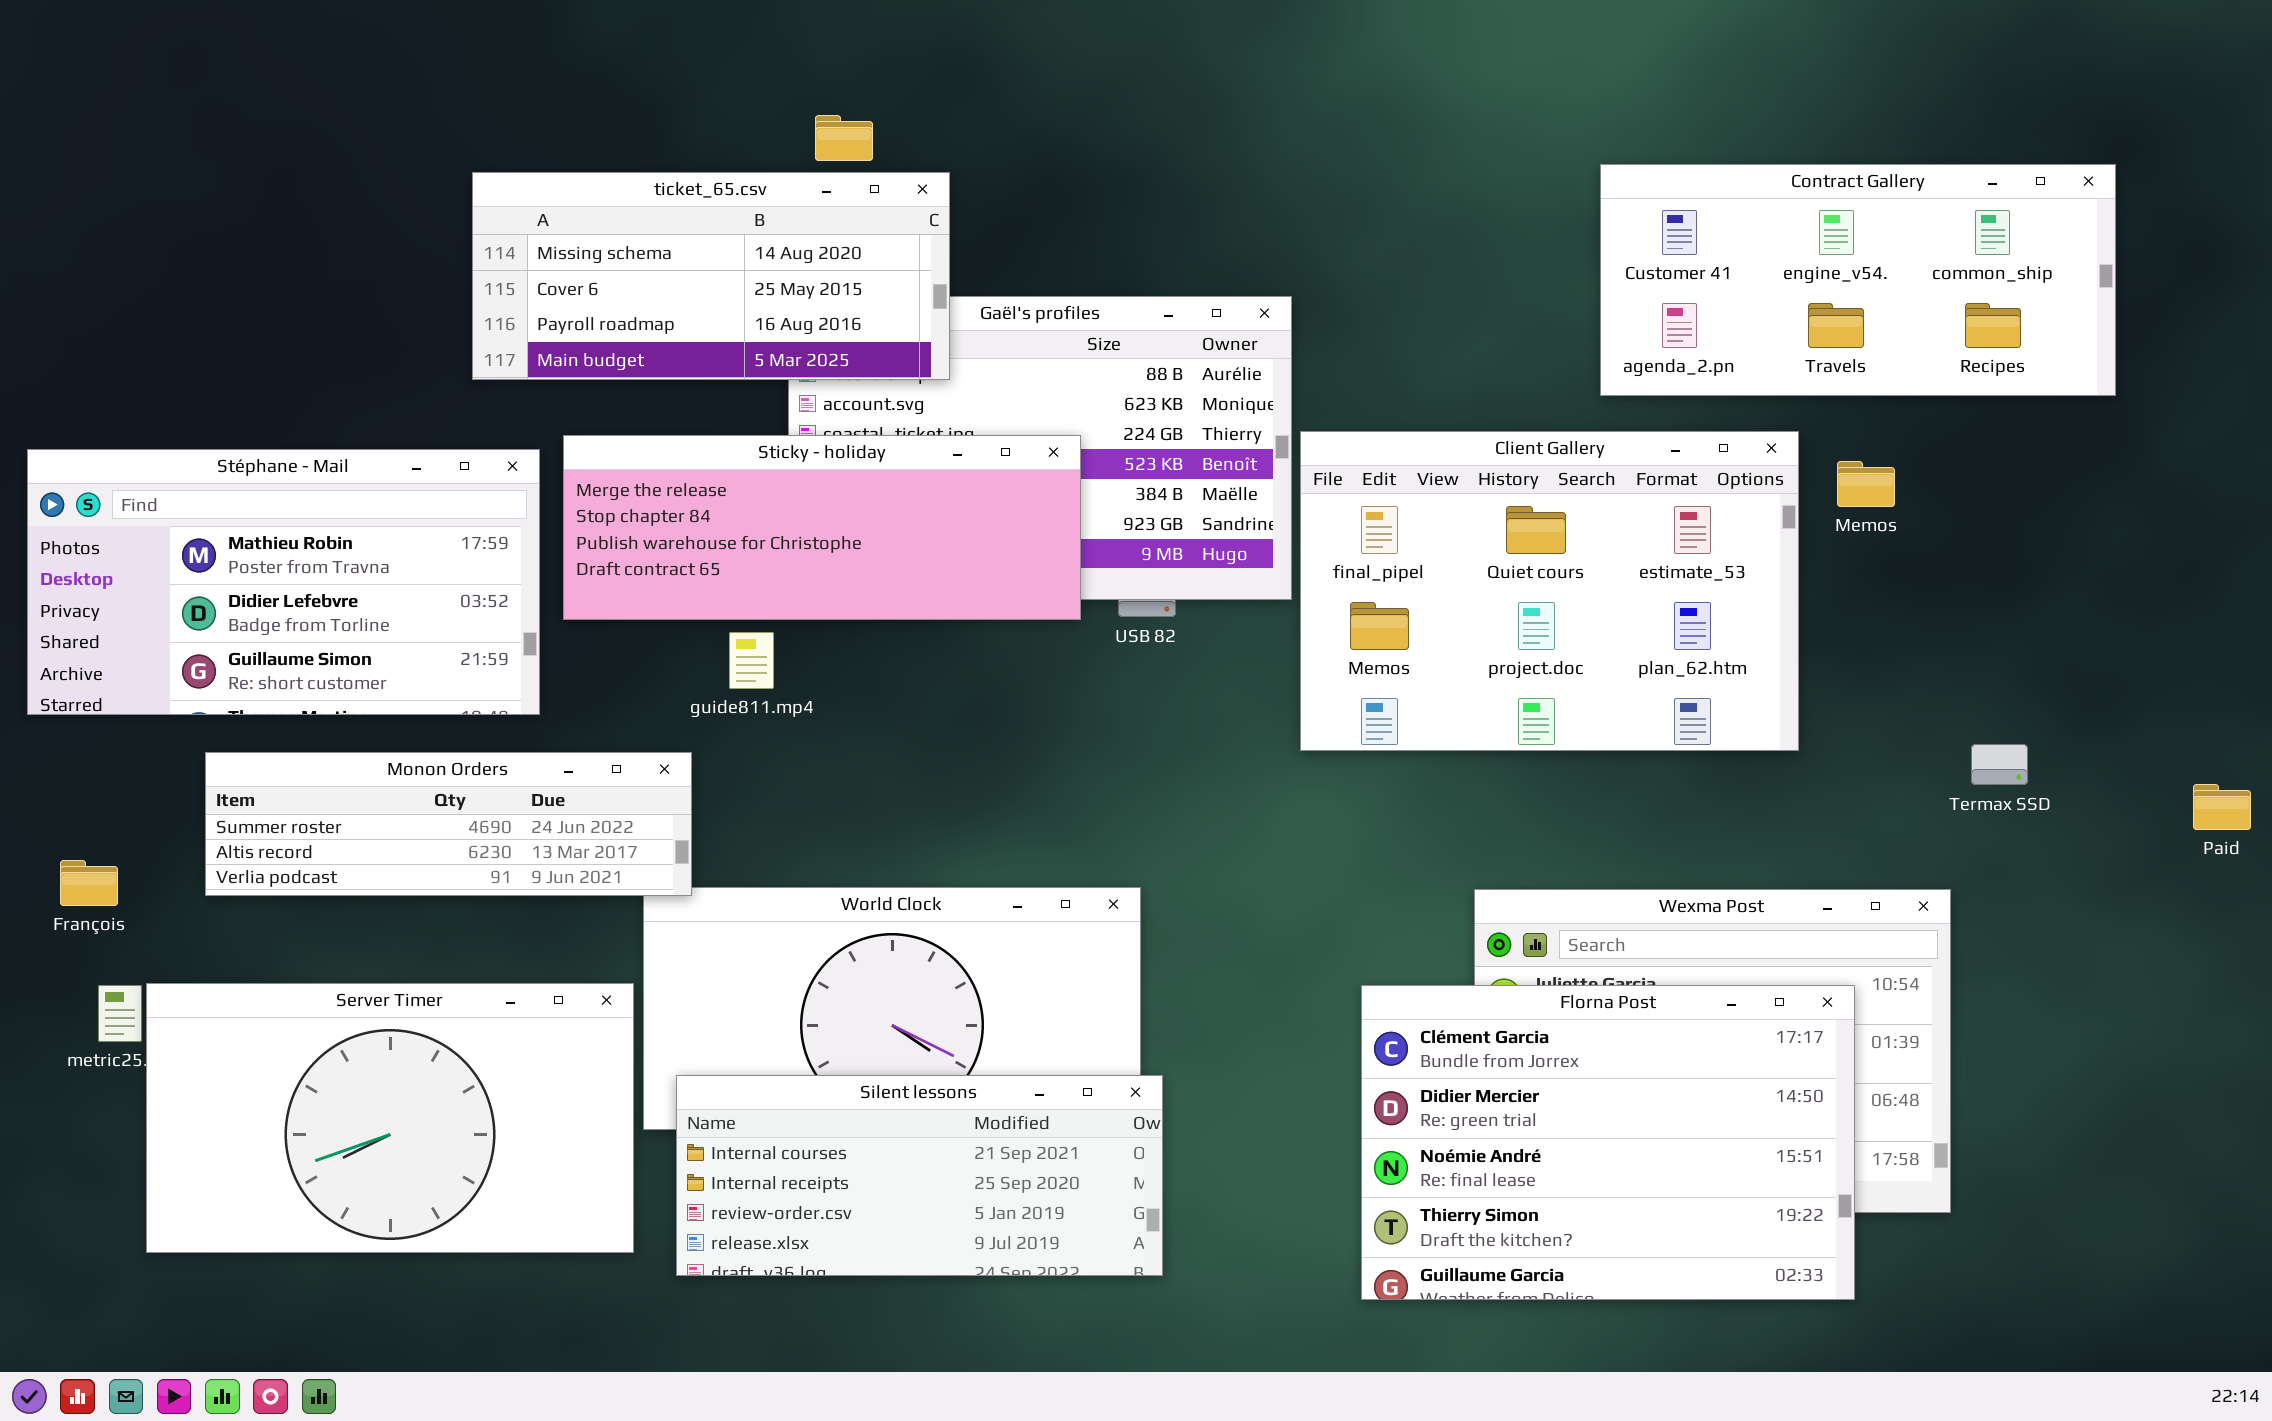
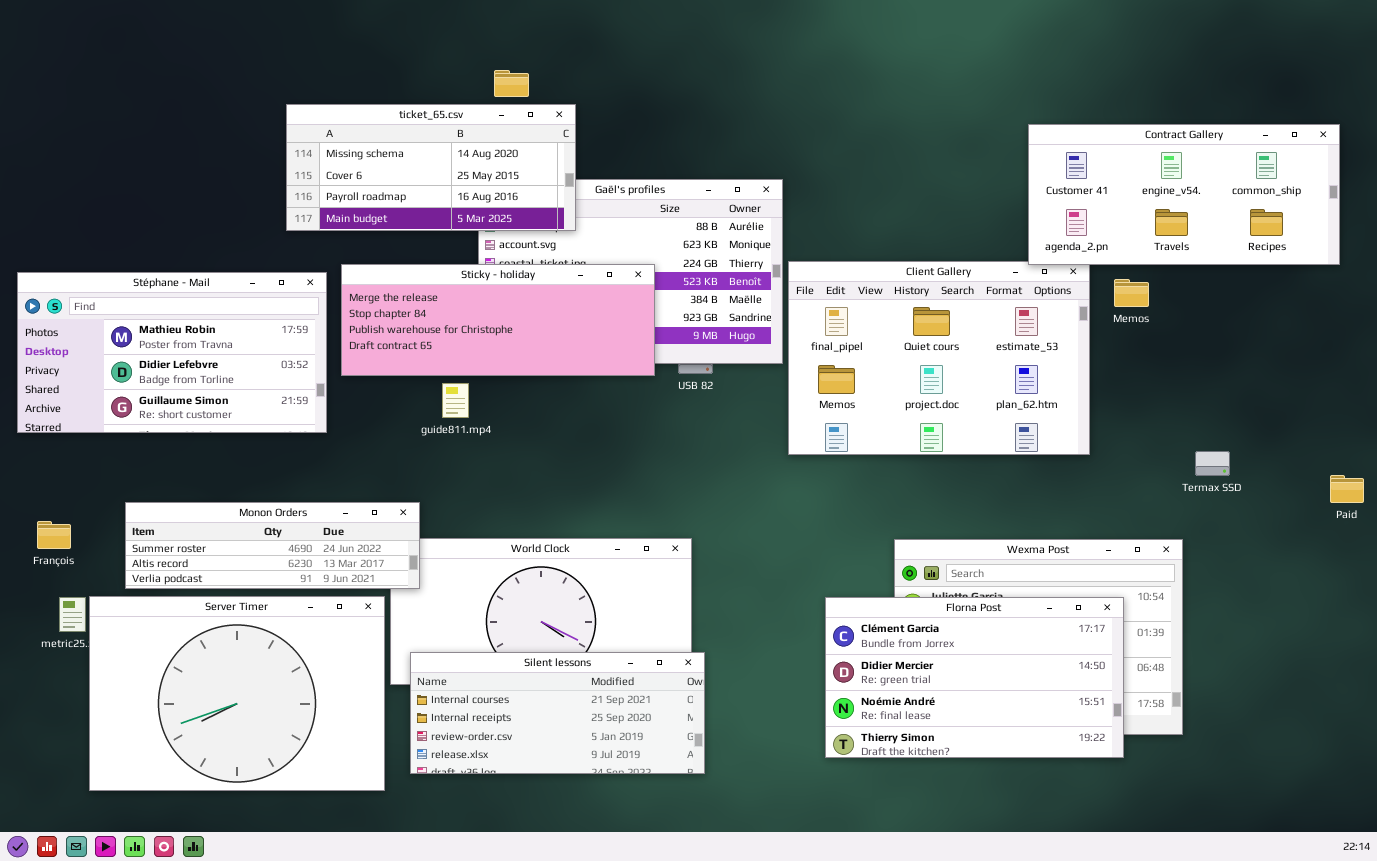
Contract Gallery: [1600,164,2116,396] -> [1028,124,1340,265], moved
Monon Orders: [205,752,692,896] -> [125,502,420,589], moved
Server Timer: [146,983,634,1253] -> [89,596,385,791], resized
Florna Post: [1361,985,1855,1300] -> [825,597,1124,758], resized

